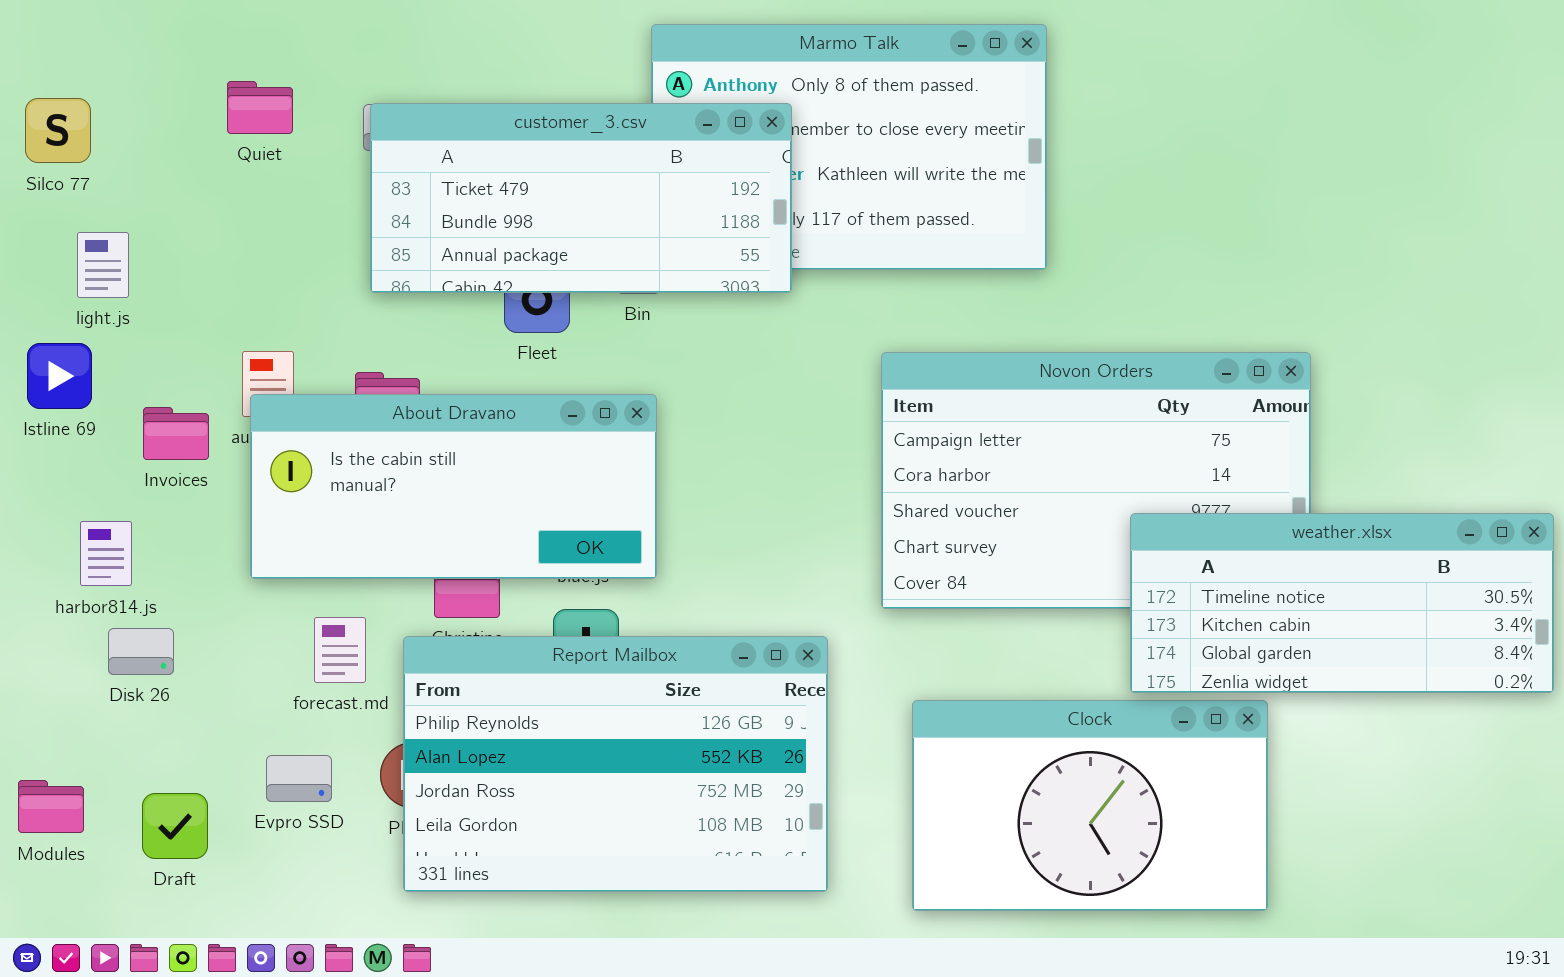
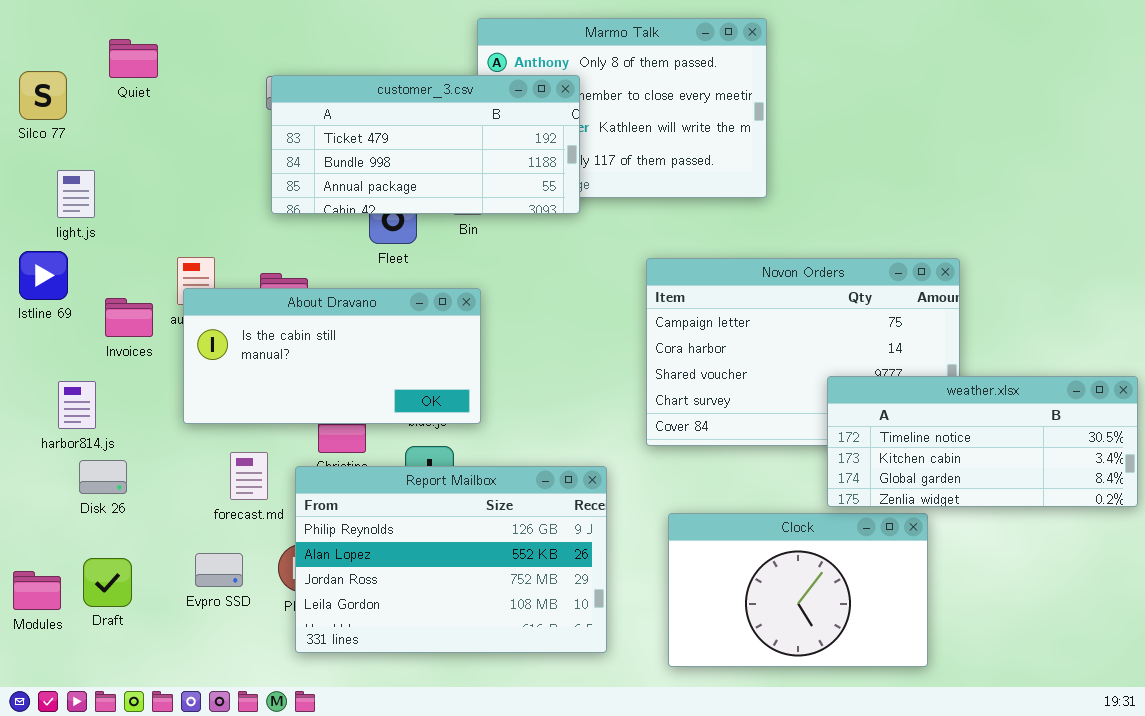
Quiet: [227,81,293,134] -> [109,39,158,78], moved
Draft: [142,793,208,859] -> [83,558,132,607], moved

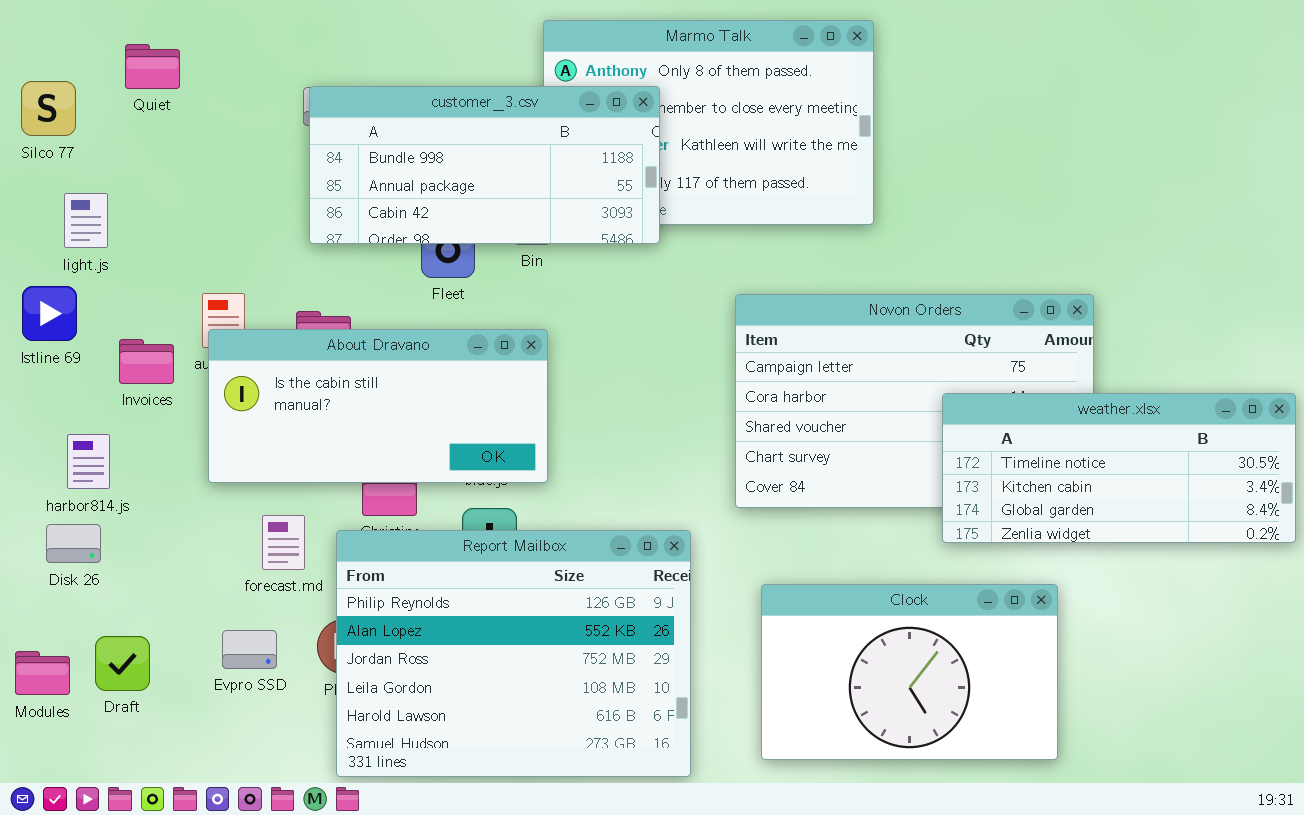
customer_3.csv: [271,75,580,214] -> [309,86,660,244], scrolled down 1 row
weather.xlsx: [827,376,1138,507] -> [942,393,1296,543], moved
Disk 26: [79,460,127,494] -> [46,524,101,563], moved
Report Mailbox: [295,466,607,653] -> [336,530,691,777], resized

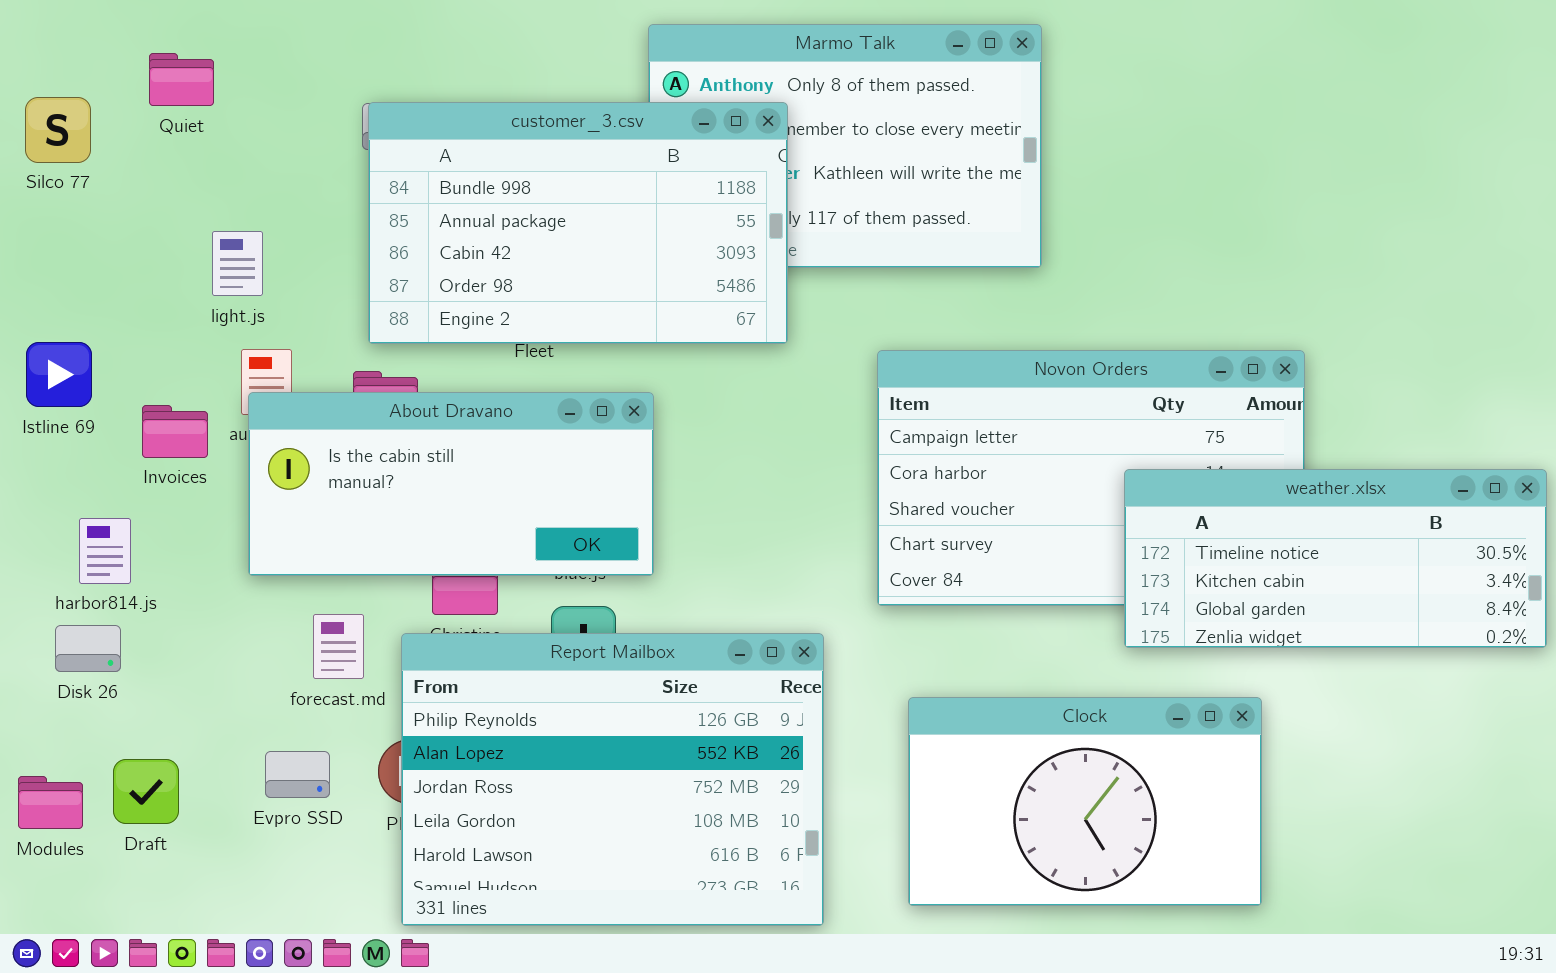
customer_3.csv: [309,86,660,244] -> [368,102,788,344], resized
light.js: [64,193,108,248] -> [212,231,263,296], moved

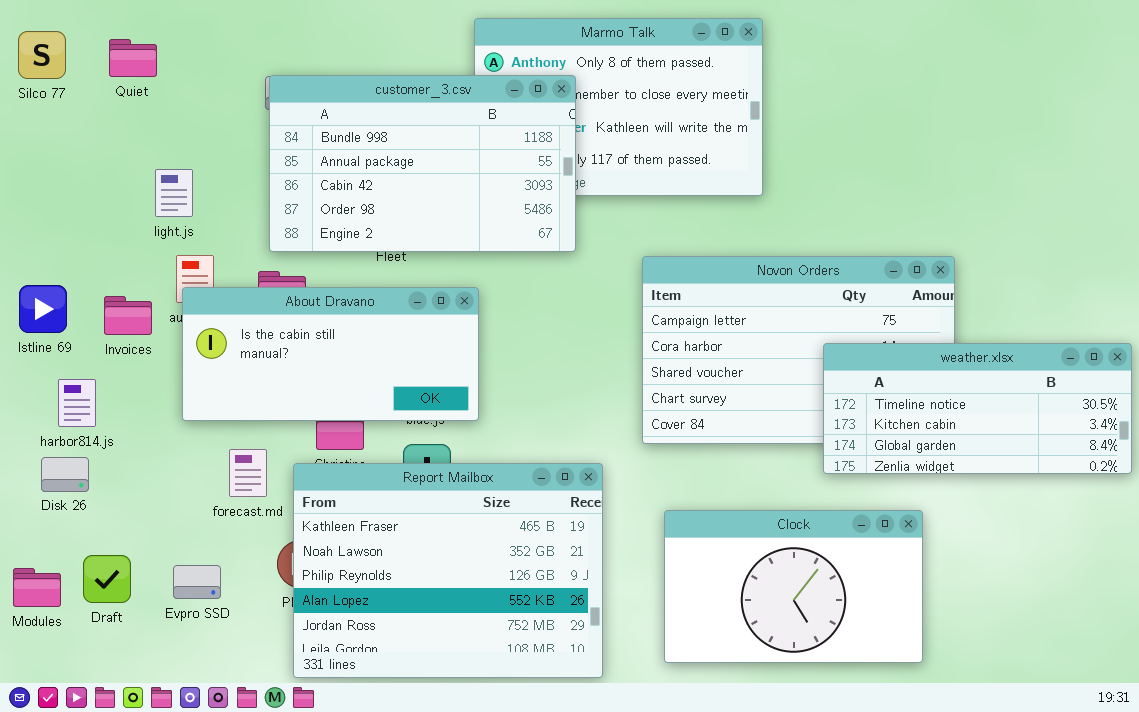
Silco 77: [25,97,91,163] -> [18,31,66,79], moved
Istline 69: [26,342,92,407] -> [19,285,67,333], moved
Report Mailbox: [401,633,824,926] -> [293,463,603,678], scrolled up 2 rows
Evpro SSD: [265,751,330,798] -> [173,565,221,599], moved

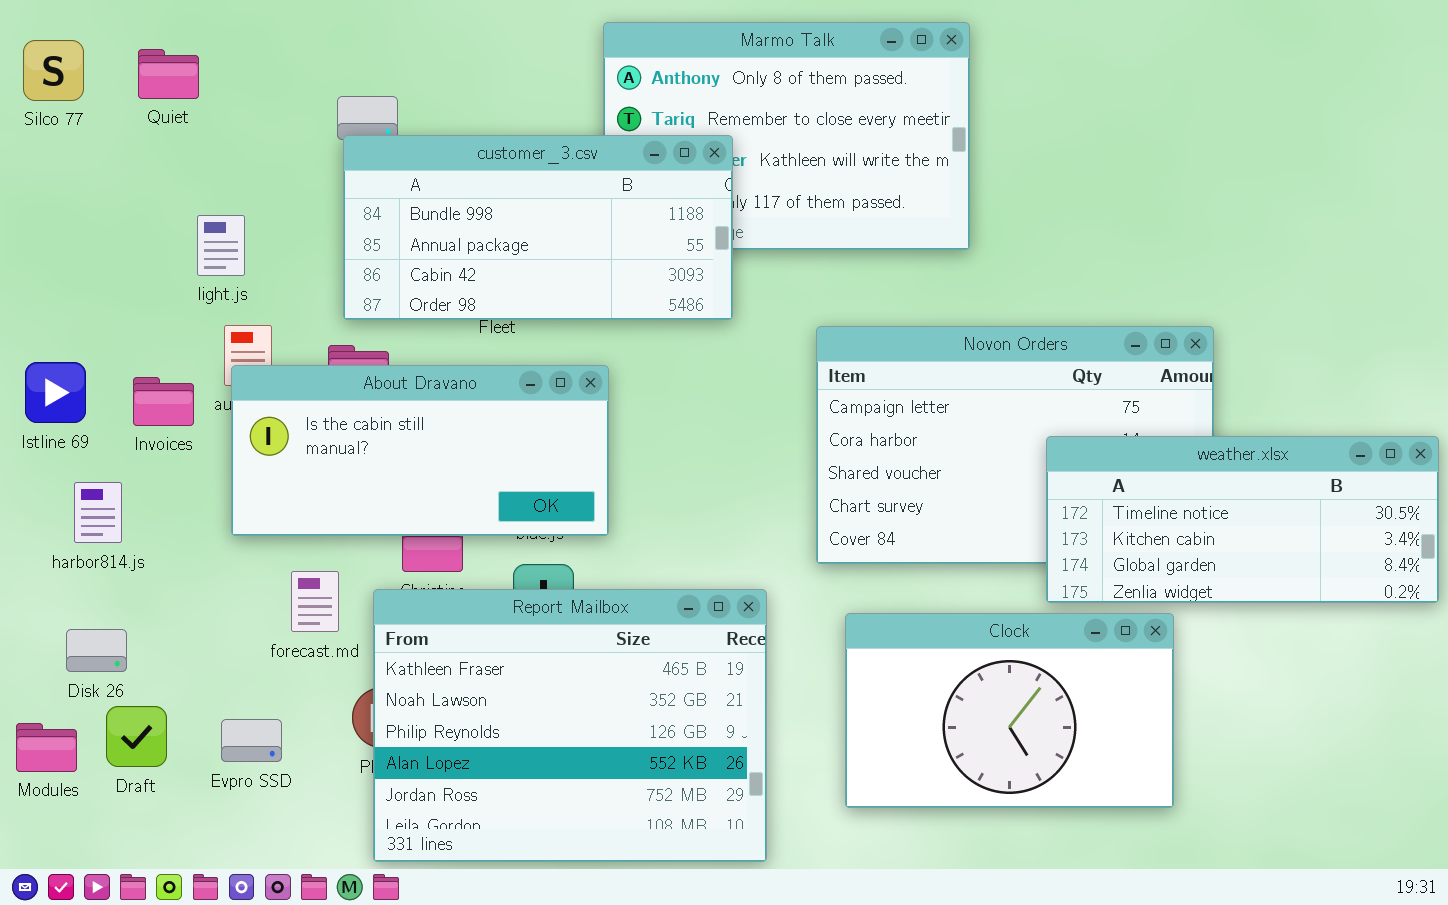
customer_3.csv: [269,75,576,252] -> [343,135,733,320], resized
Disk 26: [41,457,89,492] -> [66,629,127,672], moved
Clock: [664,510,923,663] -> [845,613,1174,808], moved

